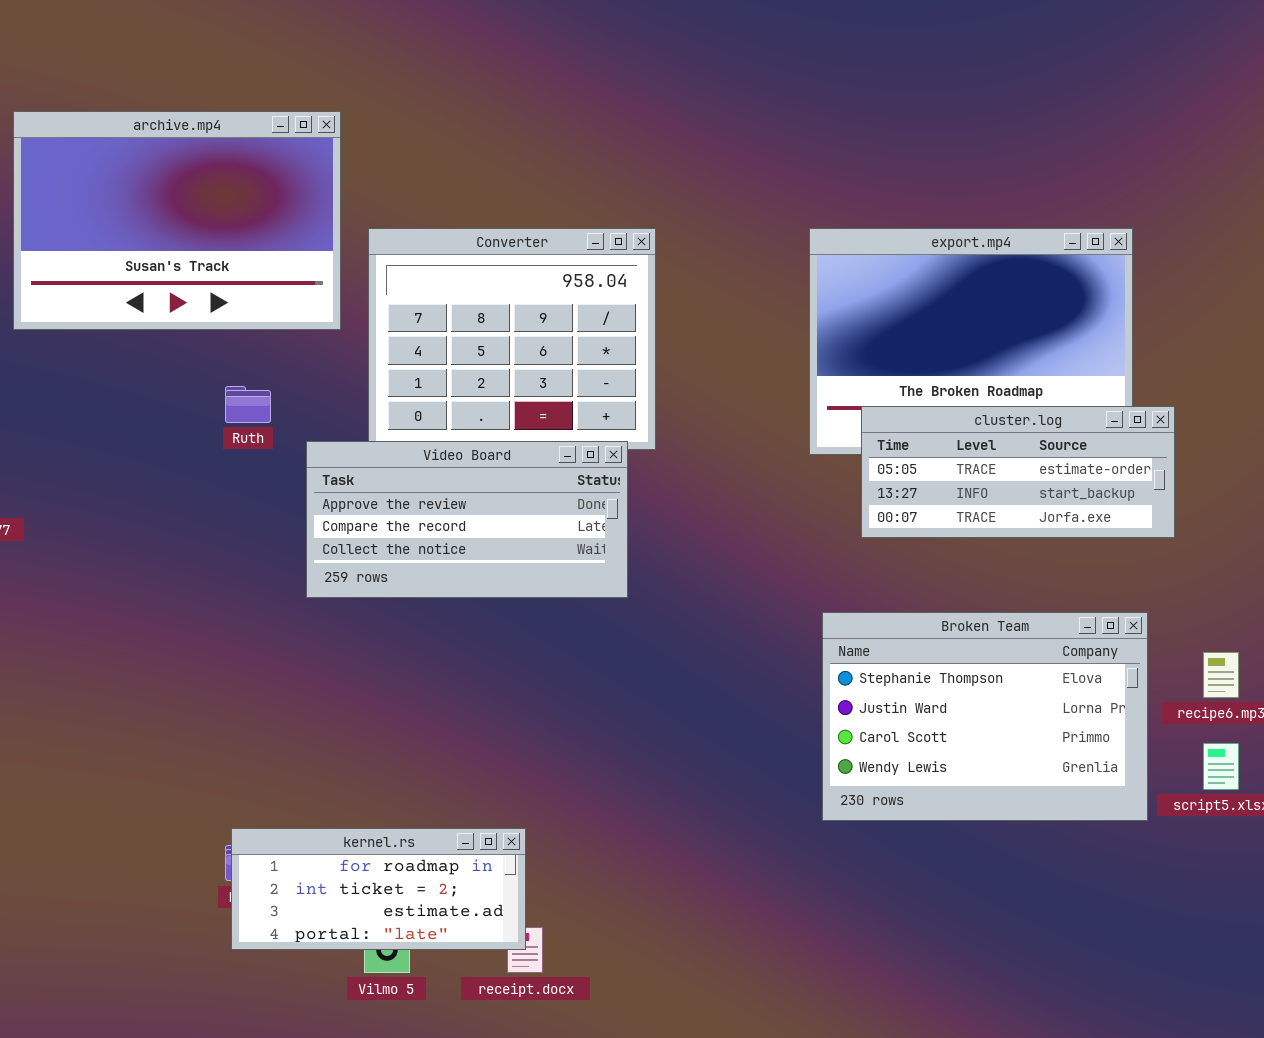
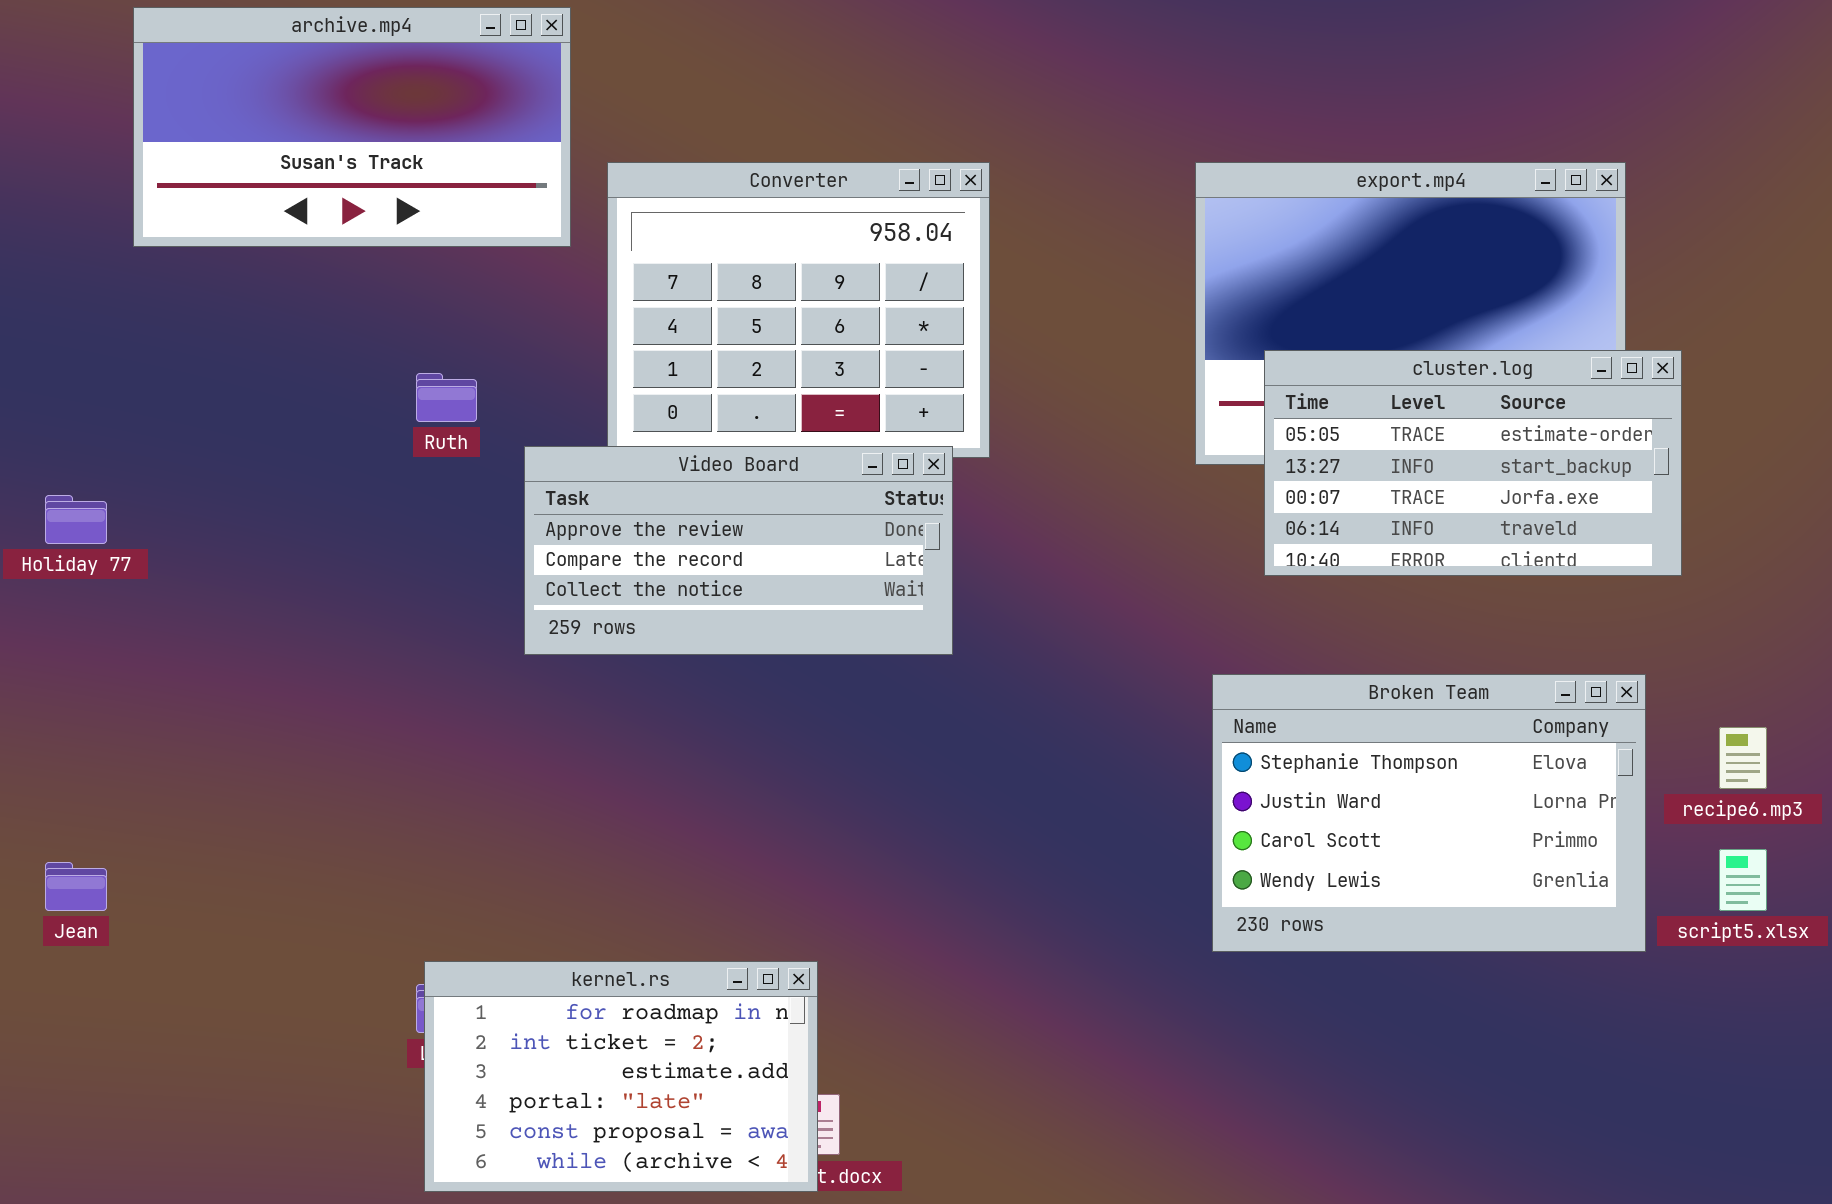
archive.mp4: [13,111,341,330] -> [133,7,571,247], resized
cluster.log: [861,406,1175,538] -> [1264,350,1682,576], resized
kernel.rs: [231,828,526,950] -> [424,961,818,1192], resized

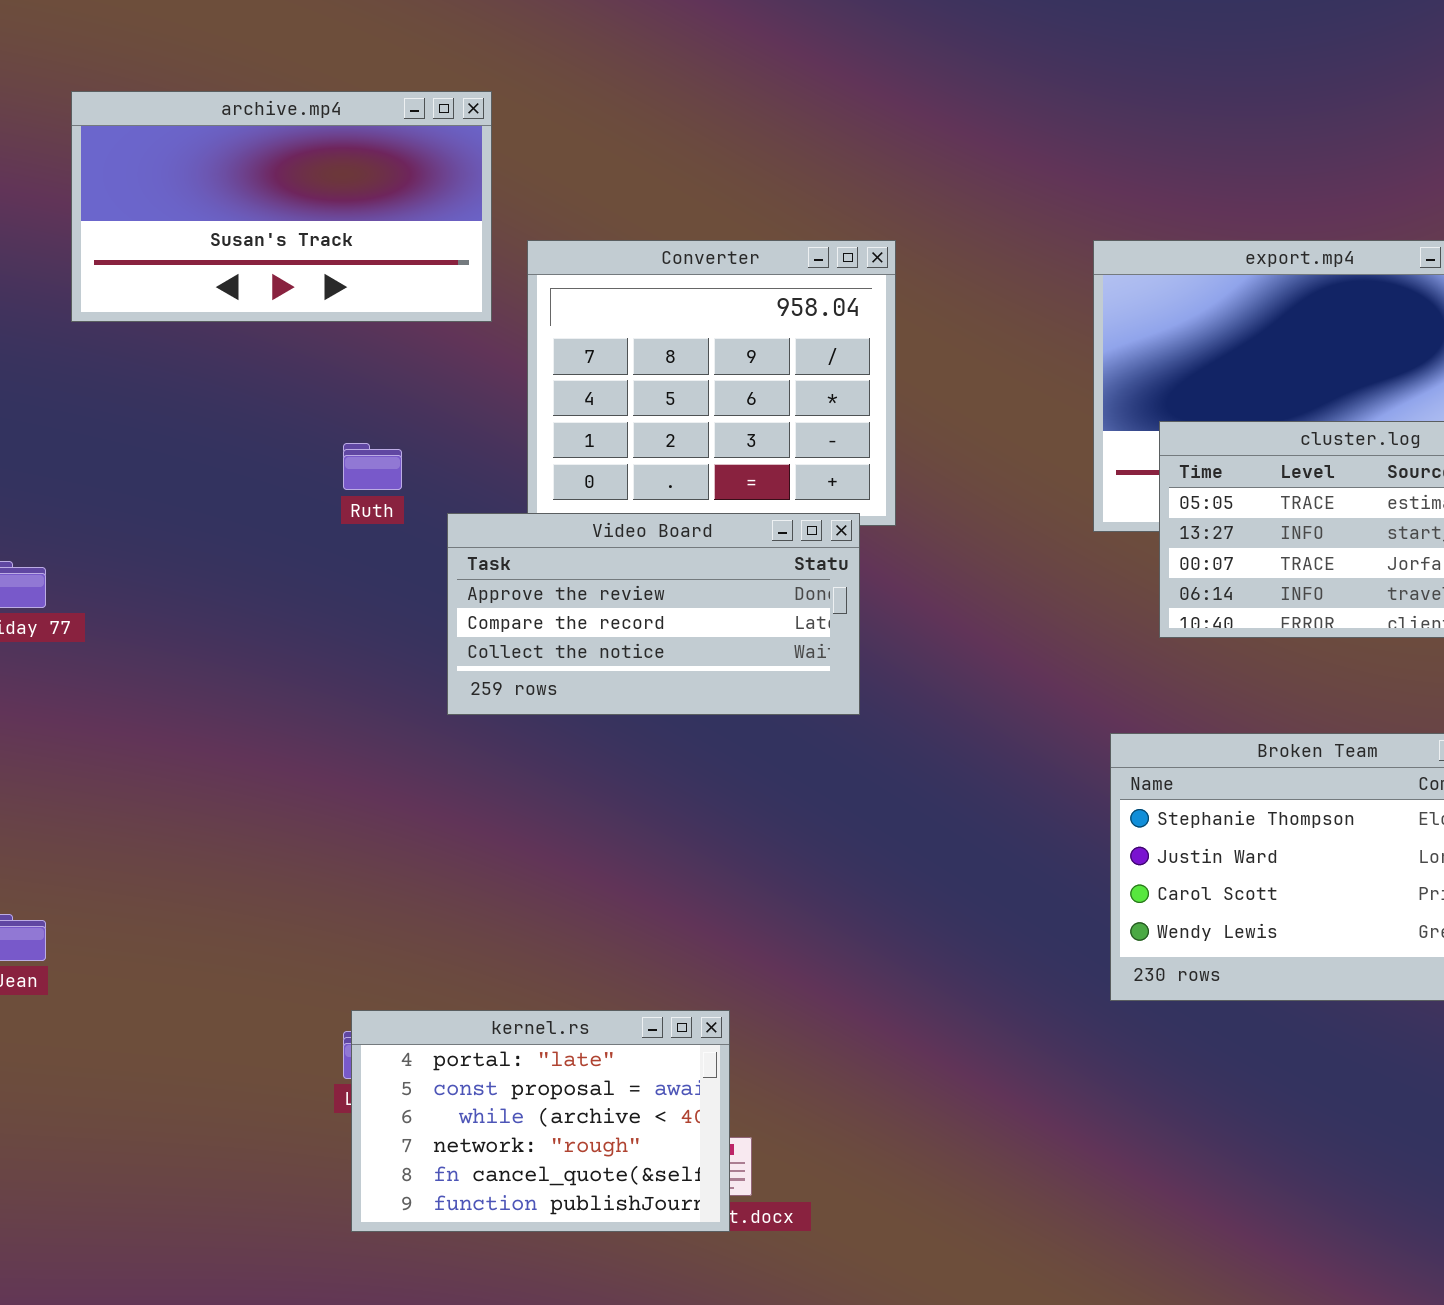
kernel.rs: [424,961,818,1192] -> [351,1010,730,1232], scrolled down 3 rows

